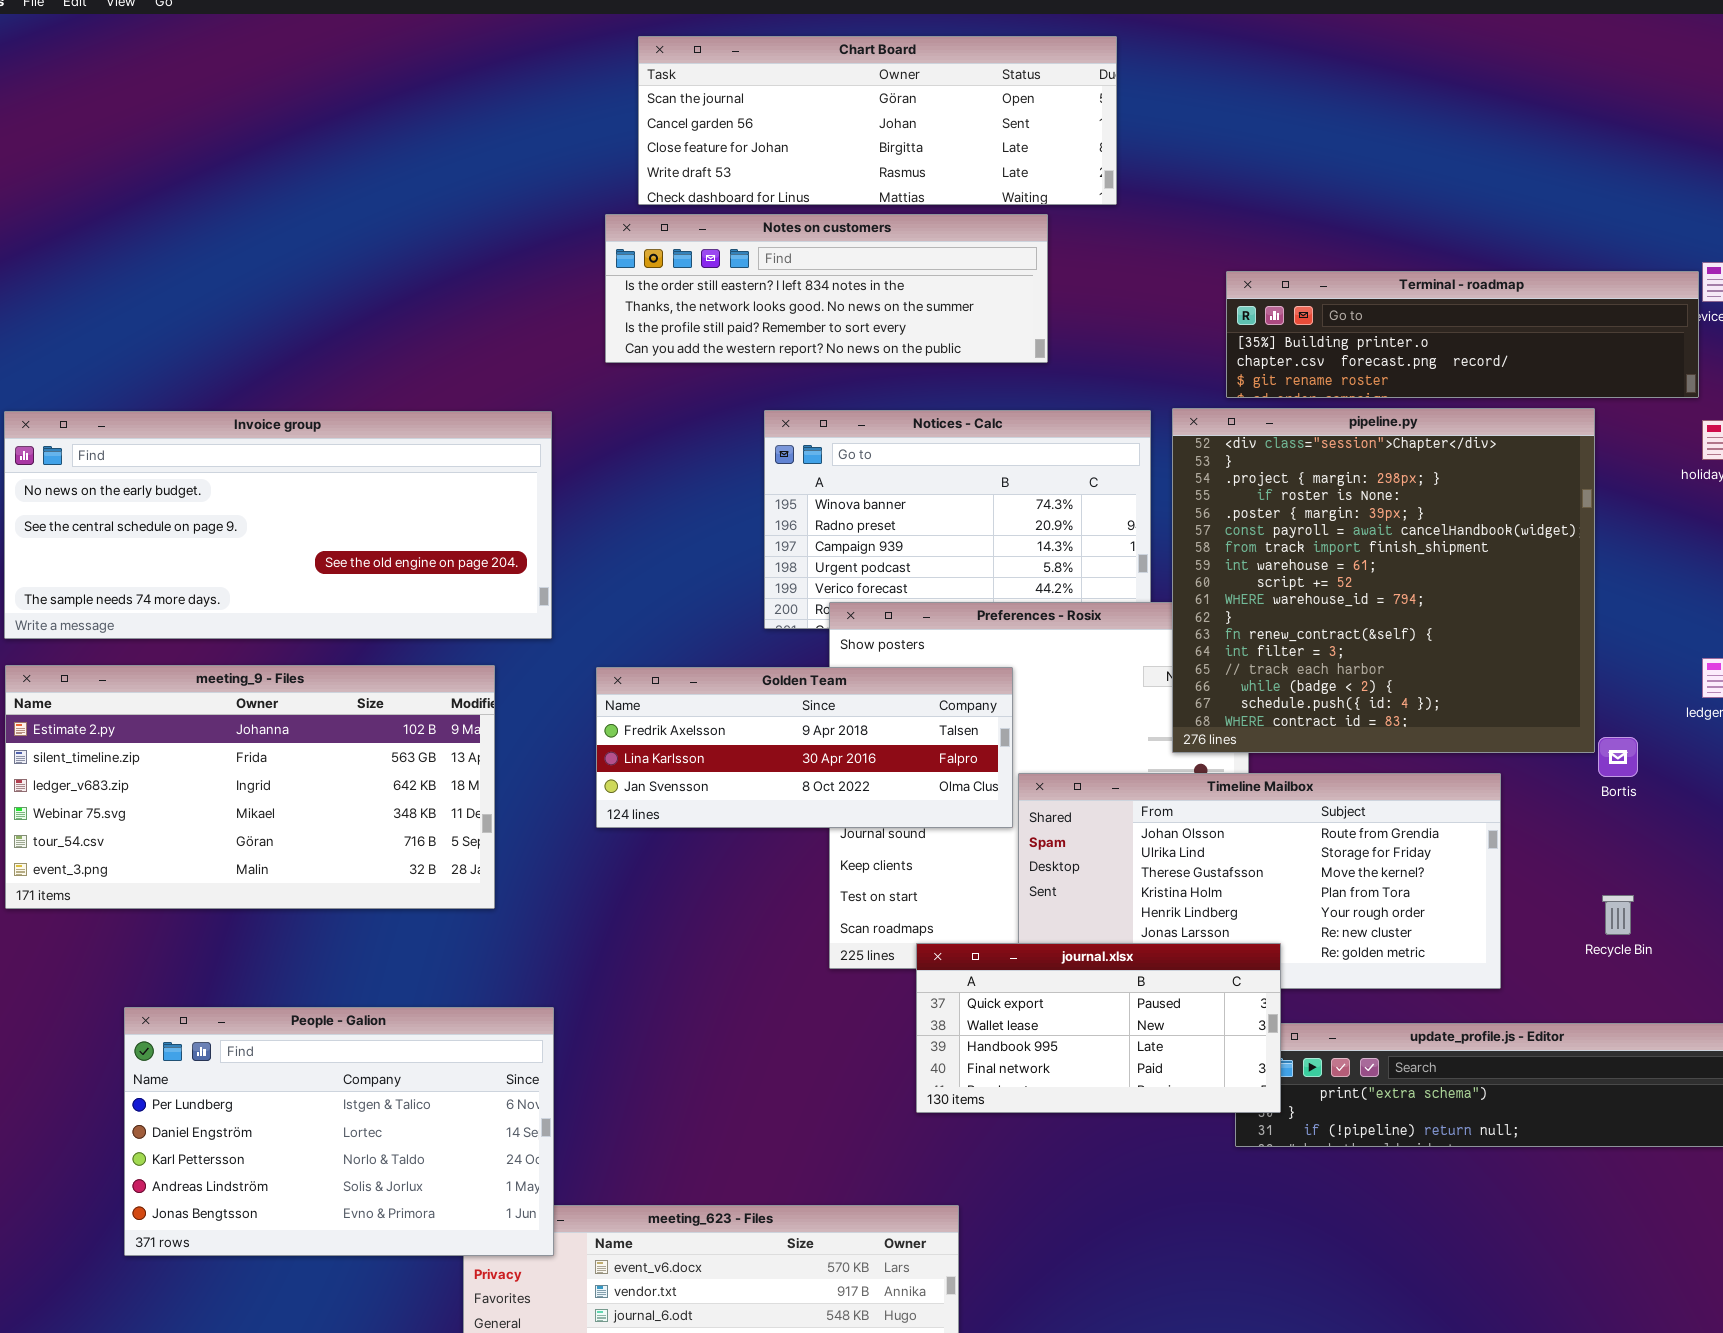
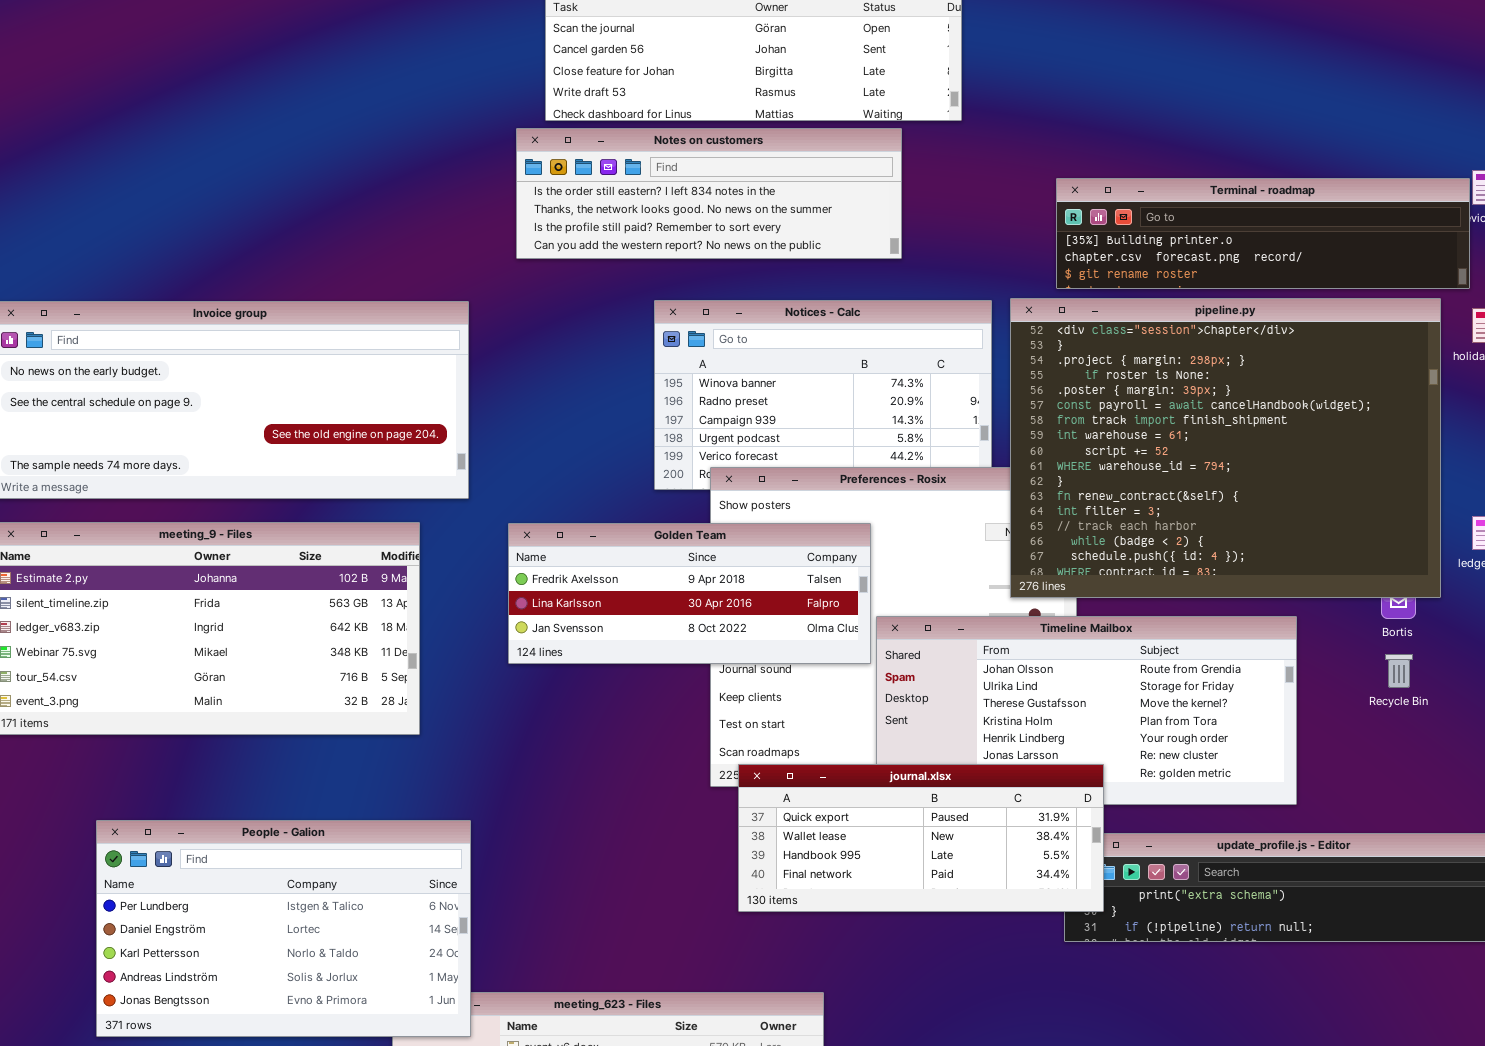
pipeline.py: [1172,408,1595,753] -> [1010,298,1441,598], resized
Recycle Bin: [1602,895,1634,935] -> [1385,654,1413,688], moved
journal.xlsx: [916,943,1281,1113] -> [738,764,1104,912], resized

